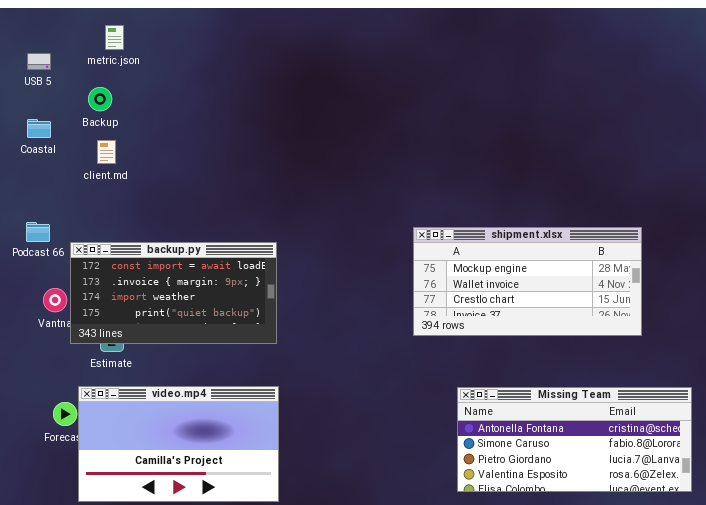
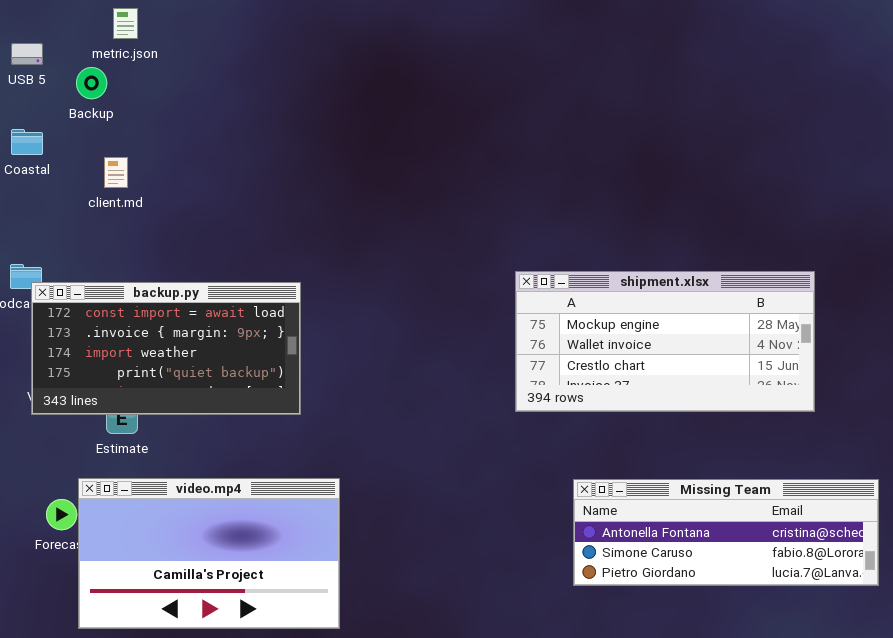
Backup: [88,87,112,111] -> [76,67,107,99], moved
backup.py: [70,242,277,344] -> [31,282,301,415], moved
Missing Team: [457,387,692,492] -> [573,479,879,586], resized

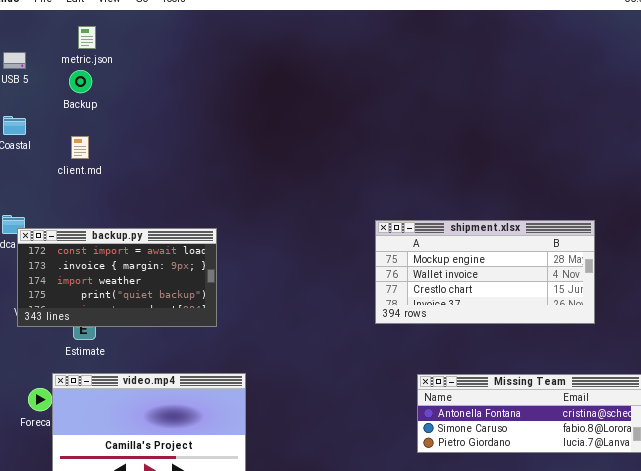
Backup: [76,67,107,99] -> [69,70,92,93], moved

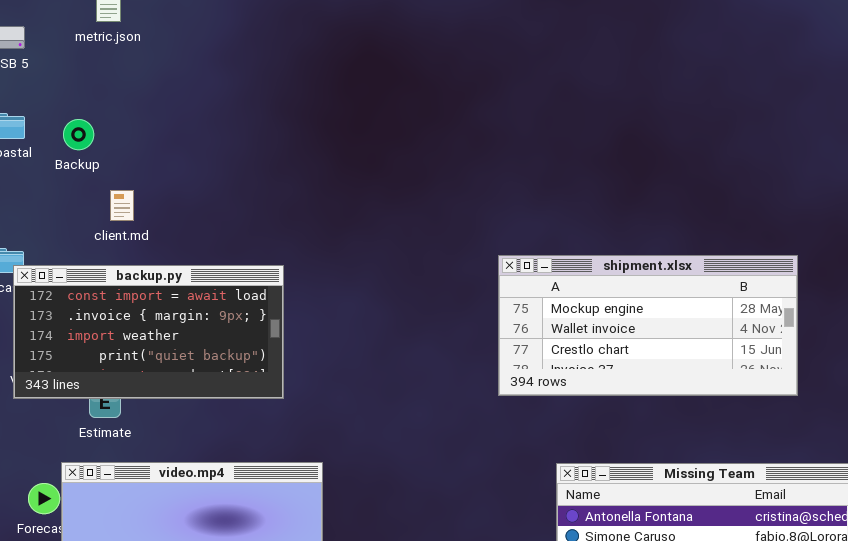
Backup: [69,70,92,93] -> [63,119,94,150], moved
client.md: [71,136,89,159] -> [110,190,134,221], moved

